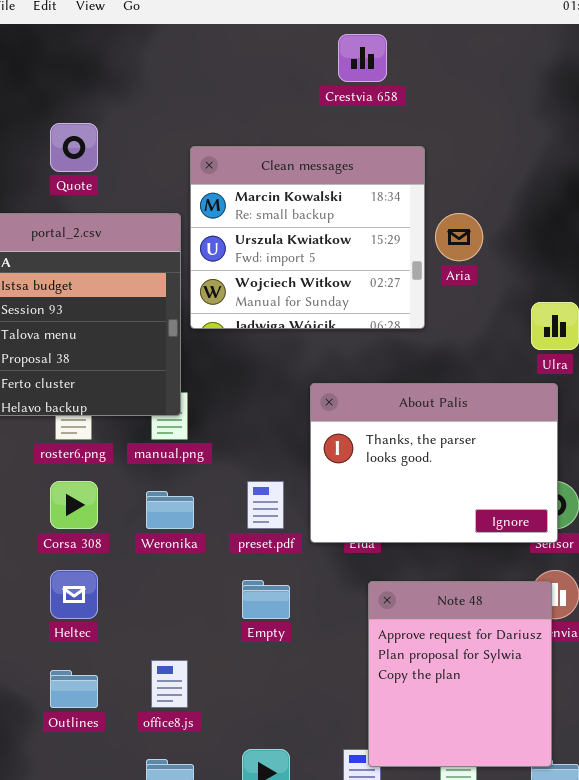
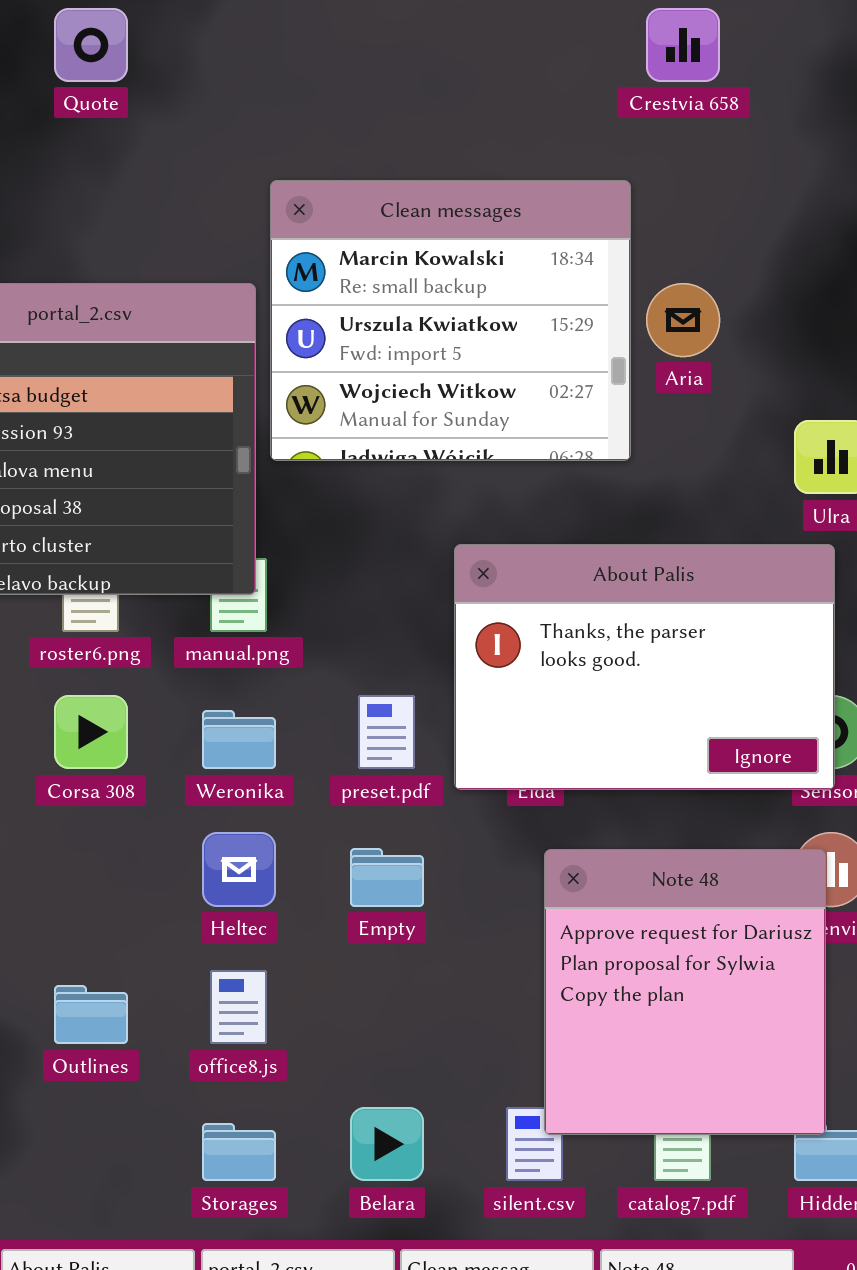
Crestvia 658: [338,34,387,82] -> [646,8,720,82], moved
Quote: [50,123,98,172] -> [54,8,128,82], moved
Heltec: [50,570,98,619] -> [202,832,276,907], moved

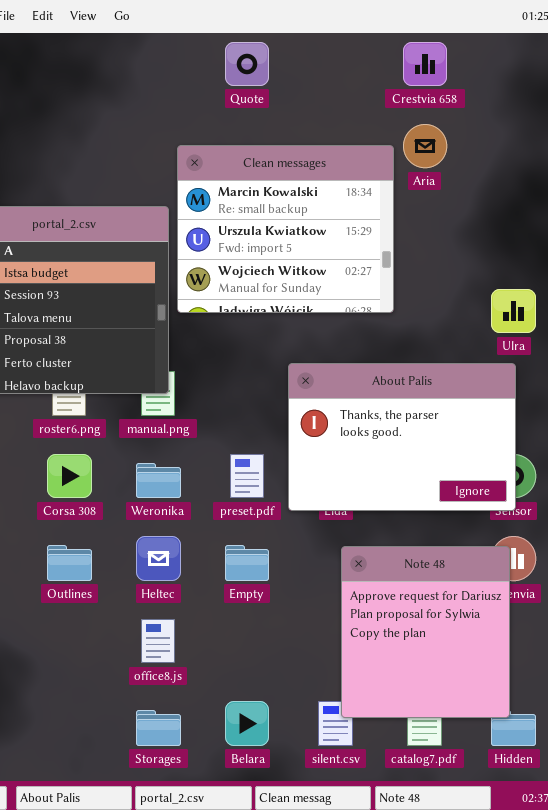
Quote: [54,8,128,82] -> [225,42,269,86], moved
Aria: [646,283,720,357] -> [403,124,447,168], moved
Outlines: [54,985,128,1044] -> [47,545,92,581], moved

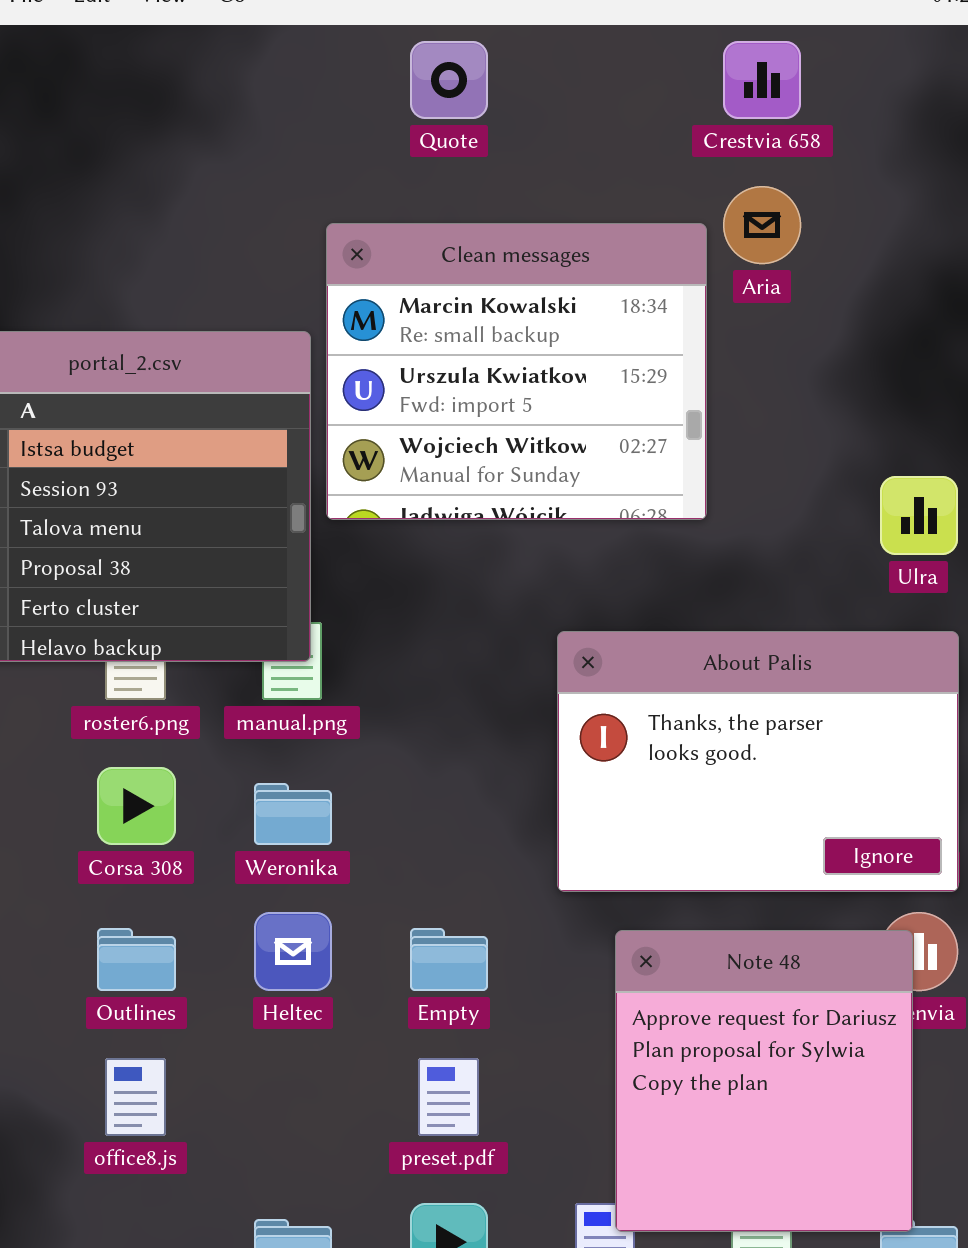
About Palis: [288,363,516,511] -> [557,631,959,892], moved
preset.pdf: [230,454,264,498] -> [418,1058,479,1136], moved
office8.js: [141,619,175,663] -> [105,1058,166,1136], moved

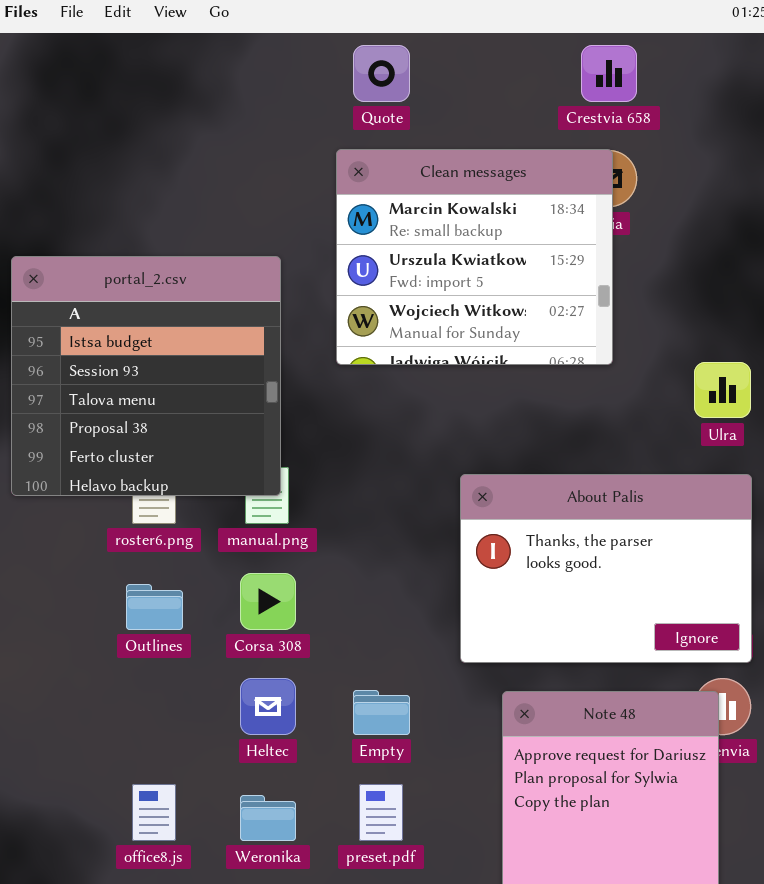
Clean messages: [326,223,707,520] -> [336,149,613,365], moved
Corsa 308: [97,767,176,845] -> [240,573,296,630], moved
Weronika: [254,783,332,845] -> [240,795,296,841], moved
Outlines: [97,928,176,991] -> [126,584,183,630], moved

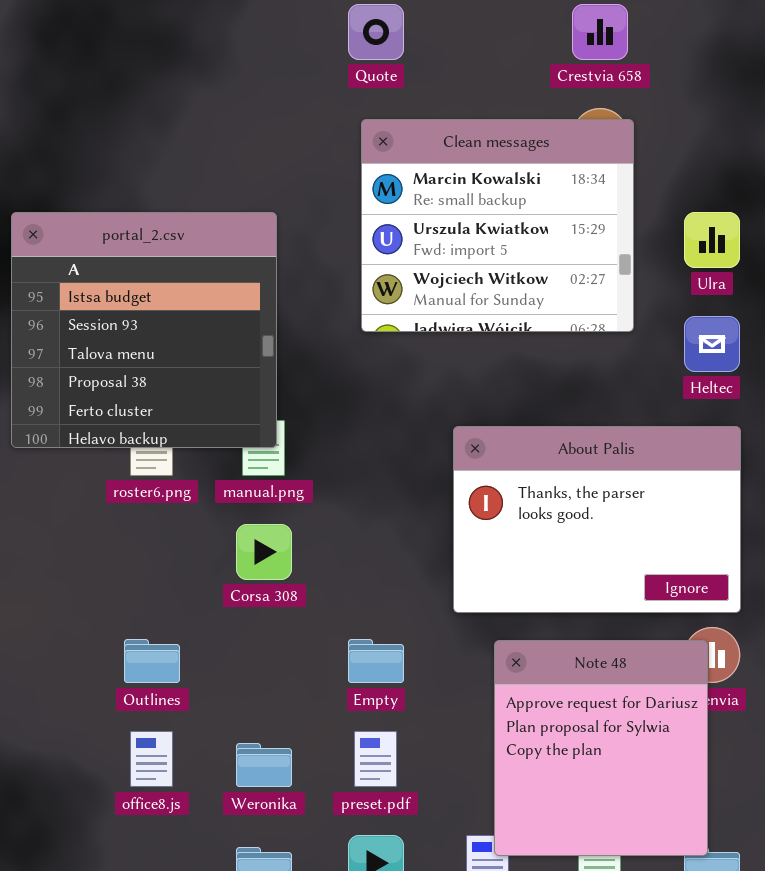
Clean messages: [336,149,613,365] -> [361,119,634,332], moved
Ulra: [694,362,751,418] -> [684,212,740,268], moved
Outlines: [126,584,183,630] -> [124,639,180,683], moved
Heltec: [240,678,296,735] -> [684,316,740,372], moved

